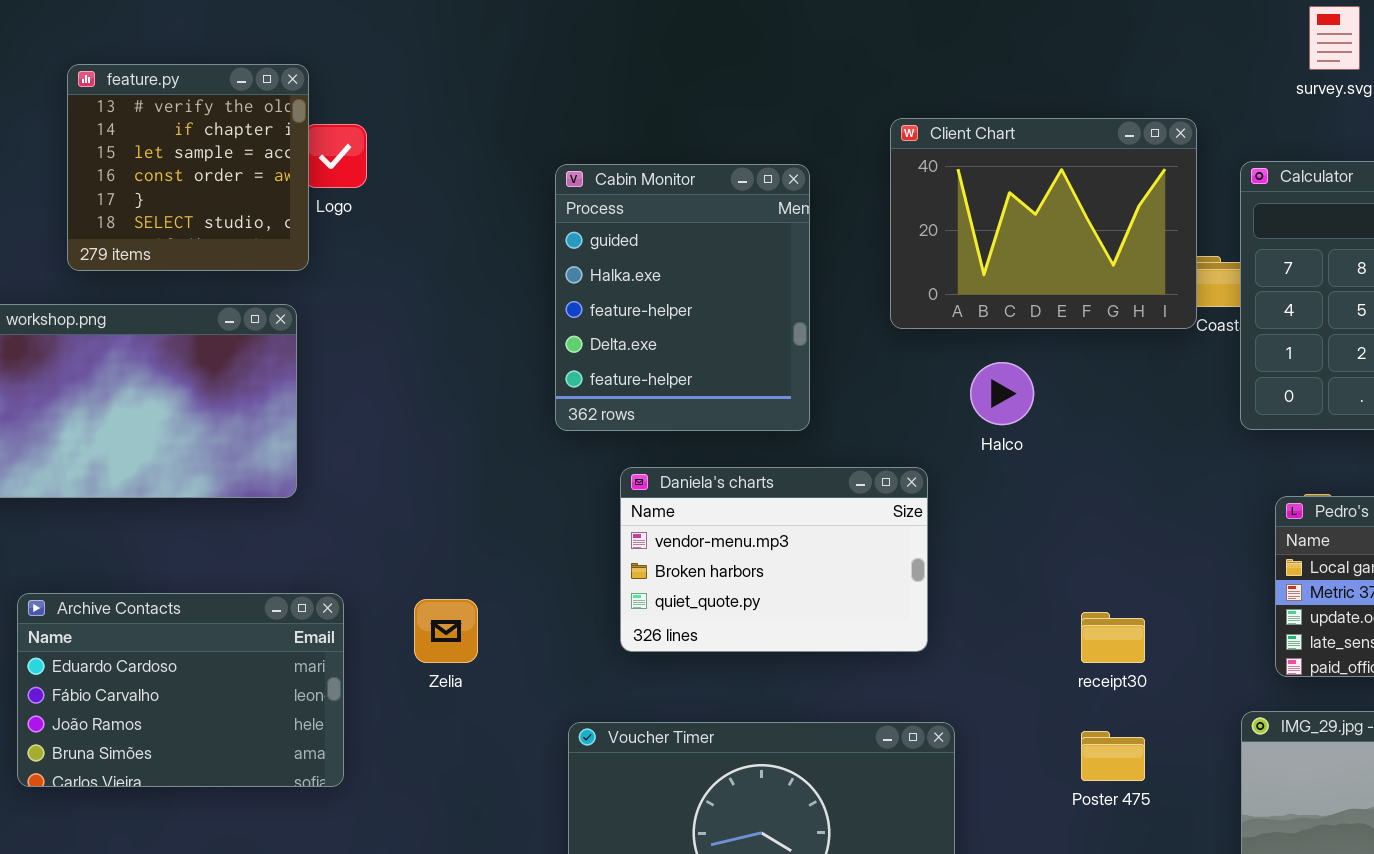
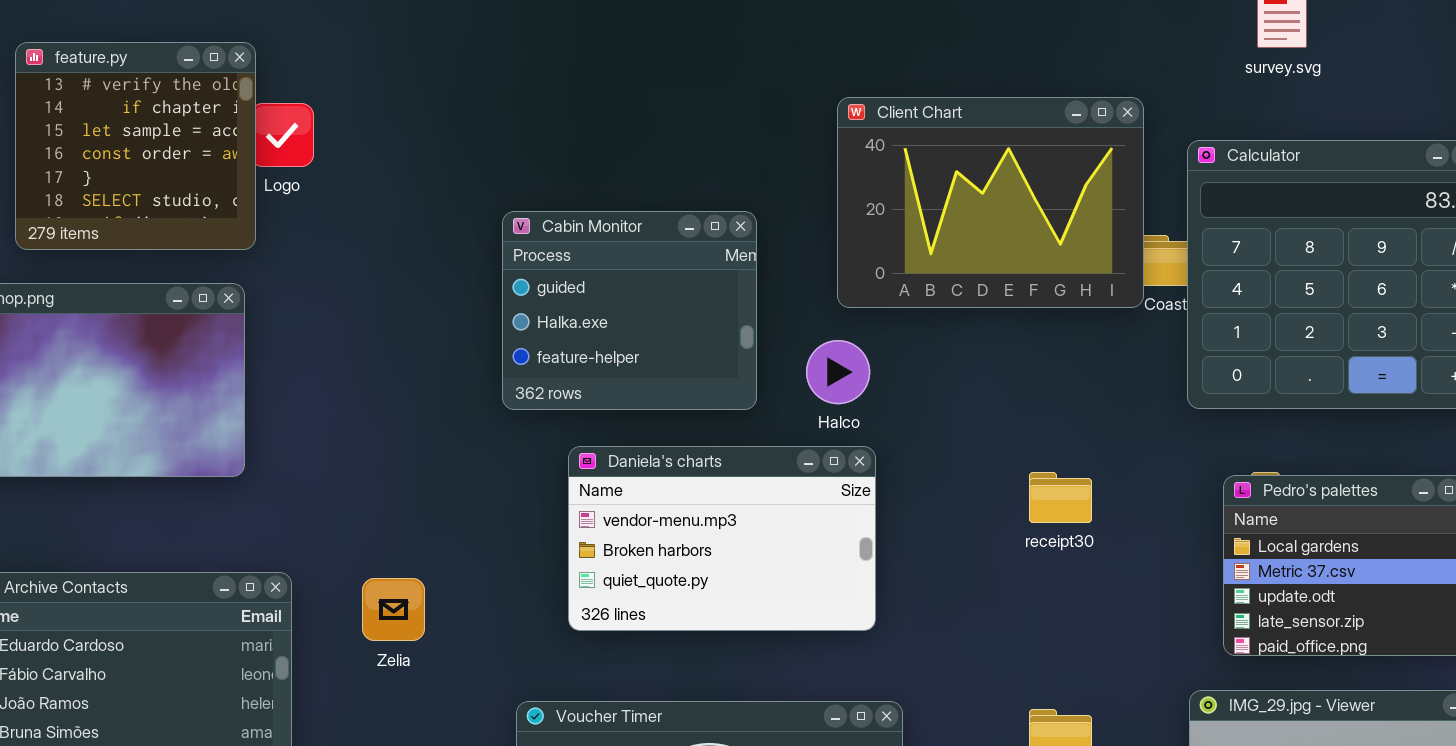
Cabin Monitor: [555,164,810,431] -> [502,211,757,410], resized
Halco: [970,362,1034,425] -> [806,340,870,404], moved
receipt30: [1081,612,1145,663] -> [1029,472,1092,523], moved

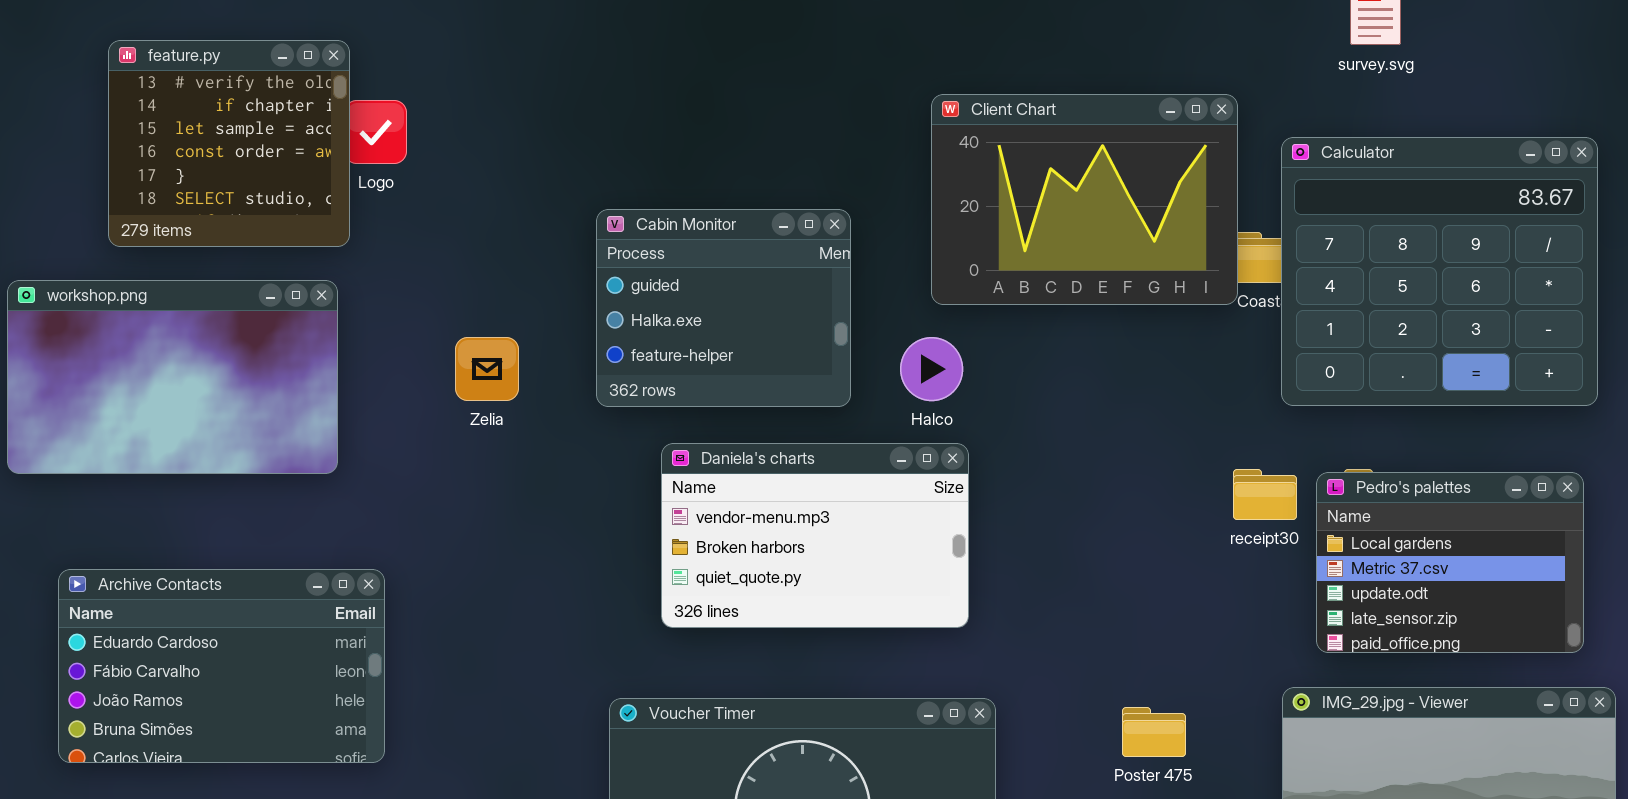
receipt30: [1029,472,1092,523] -> [1233,469,1297,520], moved
Zelia: [362,578,425,641] -> [455,337,519,401], moved

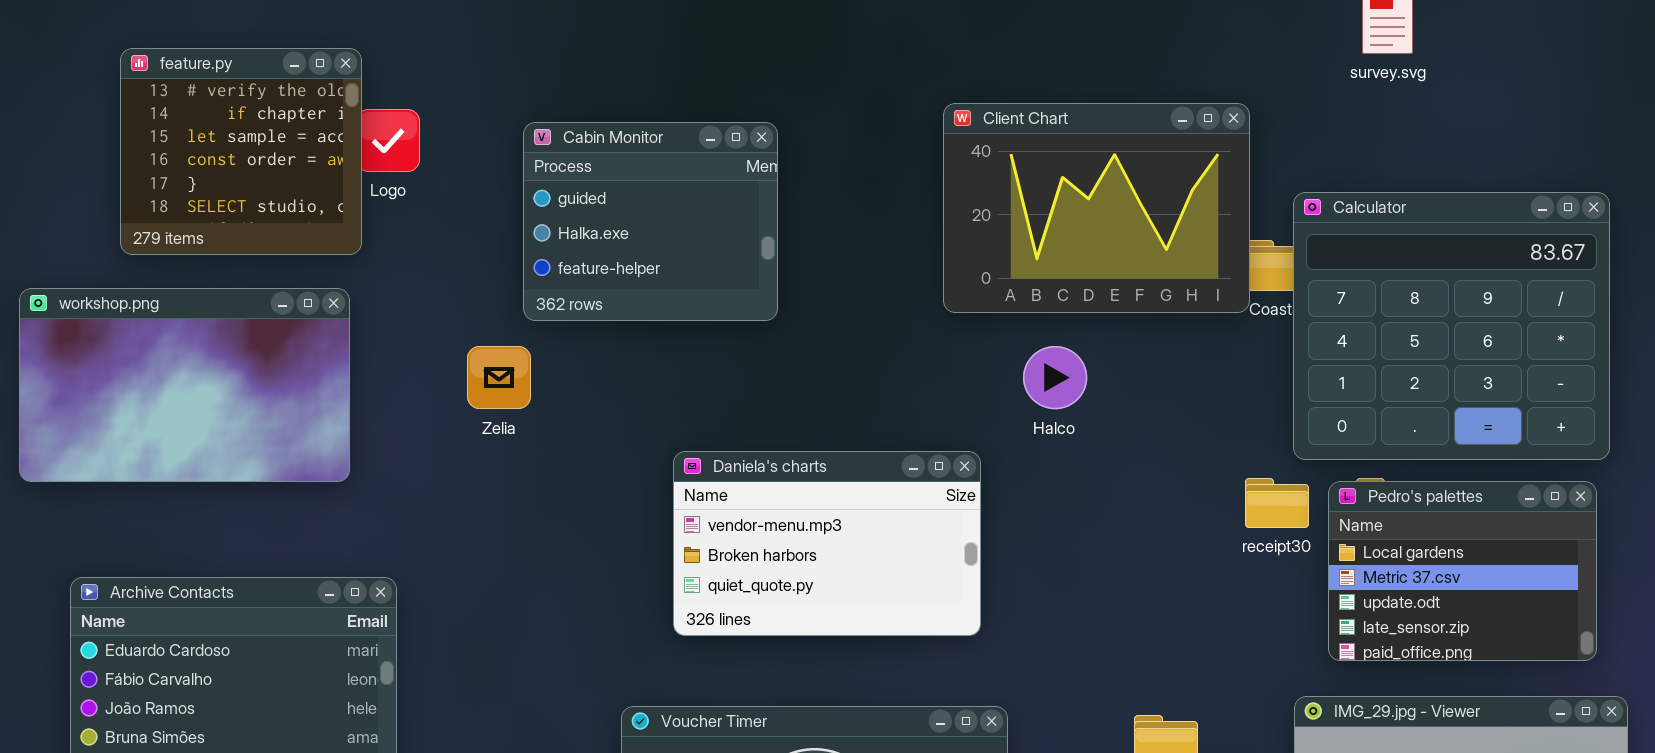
Calculator: [1281,137,1598,406] -> [1293,192,1610,460], moved
Cabin Monitor: [596,209,851,407] -> [523,122,778,321], moved
Halco: [900,337,963,401] -> [1023,346,1087,409], moved

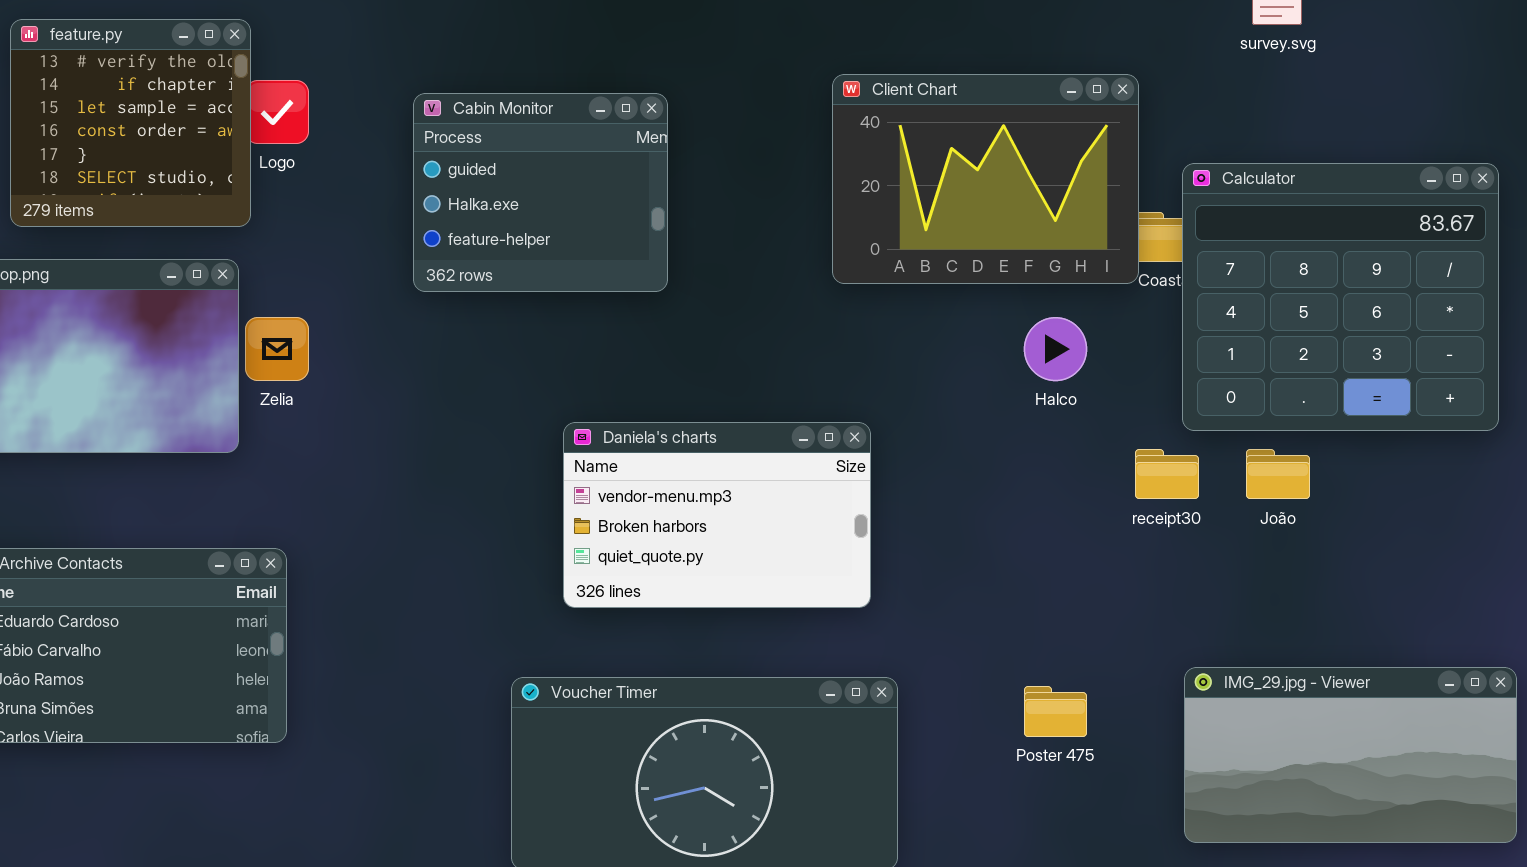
Zelia: [467,346,531,409] -> [245,317,309,381], moved
Halco: [1023,346,1087,409] -> [1024,317,1087,381], moved
Pedro's palettes: [1328,481,1597,661] -> none, closed

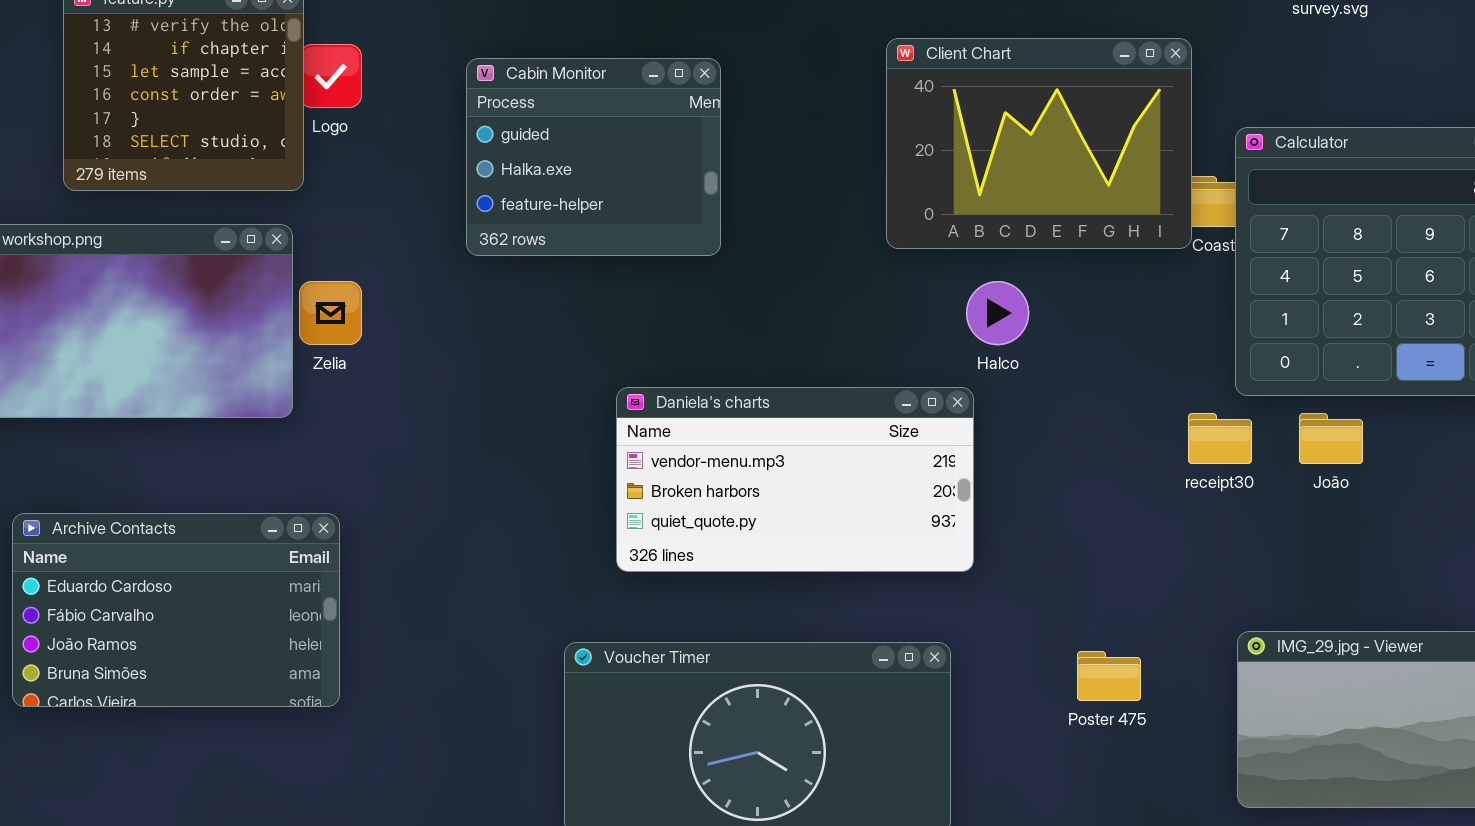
Halco: [1024,317,1087,381] -> [966,281,1029,345], moved
Daniela's charts: [563,422,871,608] -> [616,387,974,572], resized

